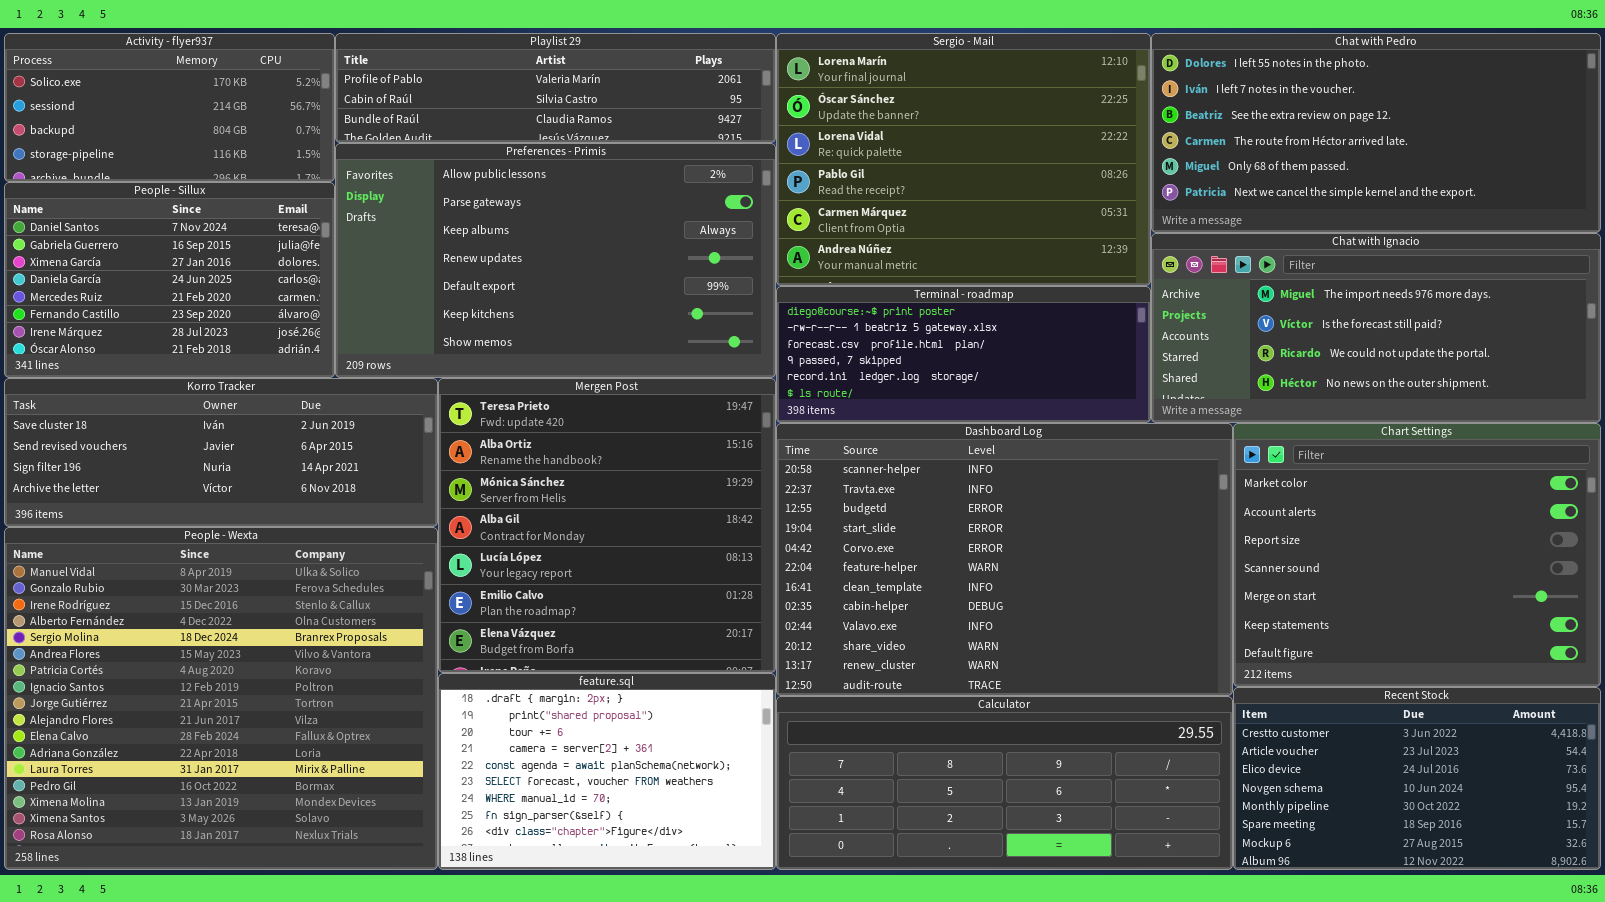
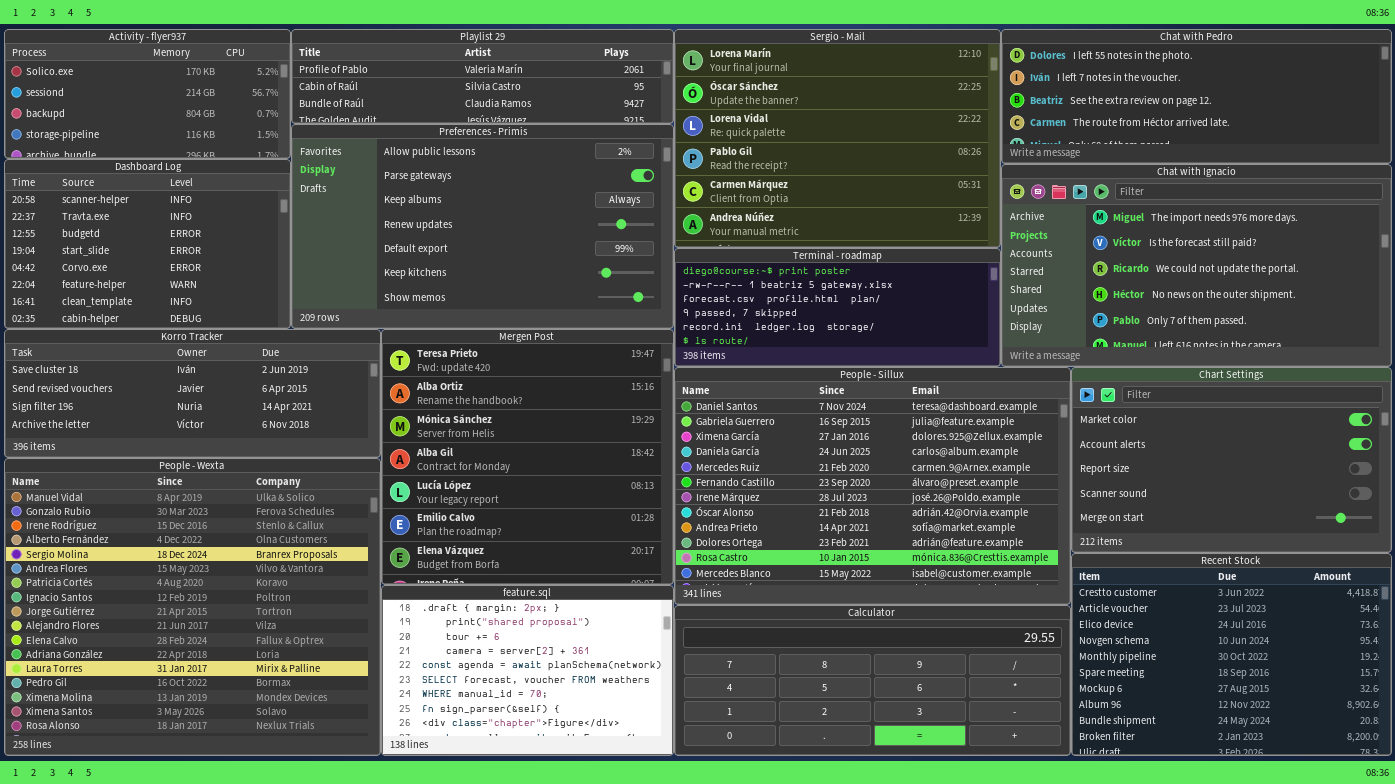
Chat with Pedro: [1151,33,1601,233] -> [1001,29,1392,164], resized
People - Sillux: [4,182,335,378] -> [674,367,1071,605], moved, resized
Chat with Ignacio: [1151,233,1601,423] -> [1001,164,1392,367], resized
Dashboard Log: [776,423,1233,696] -> [4,159,291,329], moved, resized
Chart Settings: [1233,423,1601,687] -> [1071,367,1392,553], resized
Recent Stock: [1233,687,1601,870] -> [1071,553,1392,756], resized

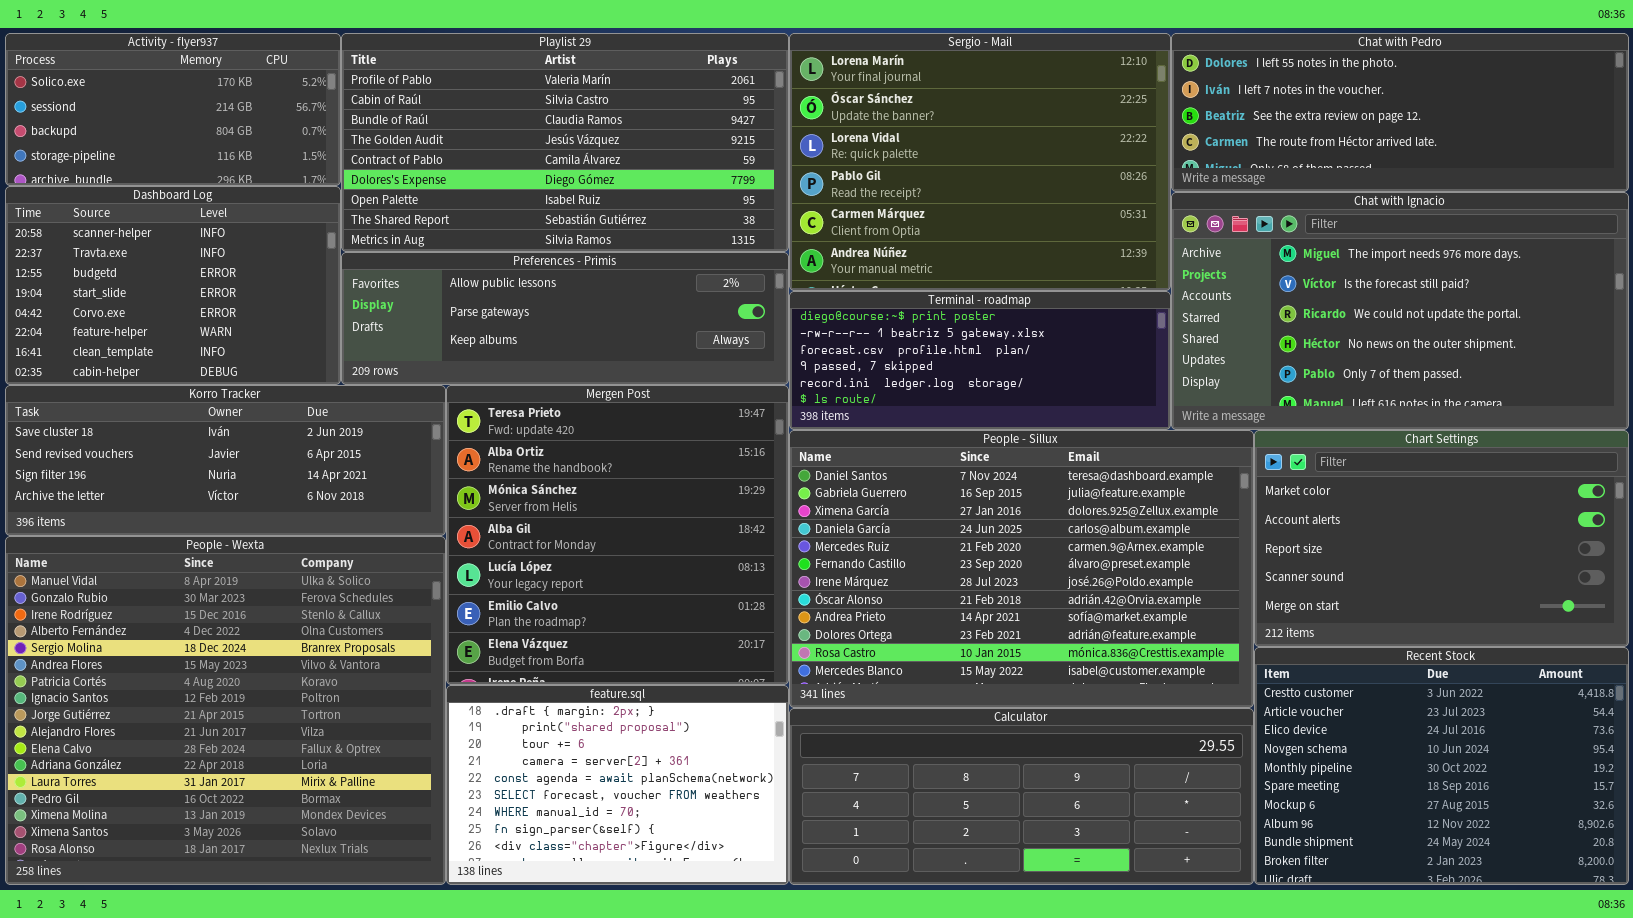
Playlist 29: [291,29,674,124] -> [341,33,789,252], resized
Preferences - Primis: [291,124,674,329] -> [341,252,789,385], resized

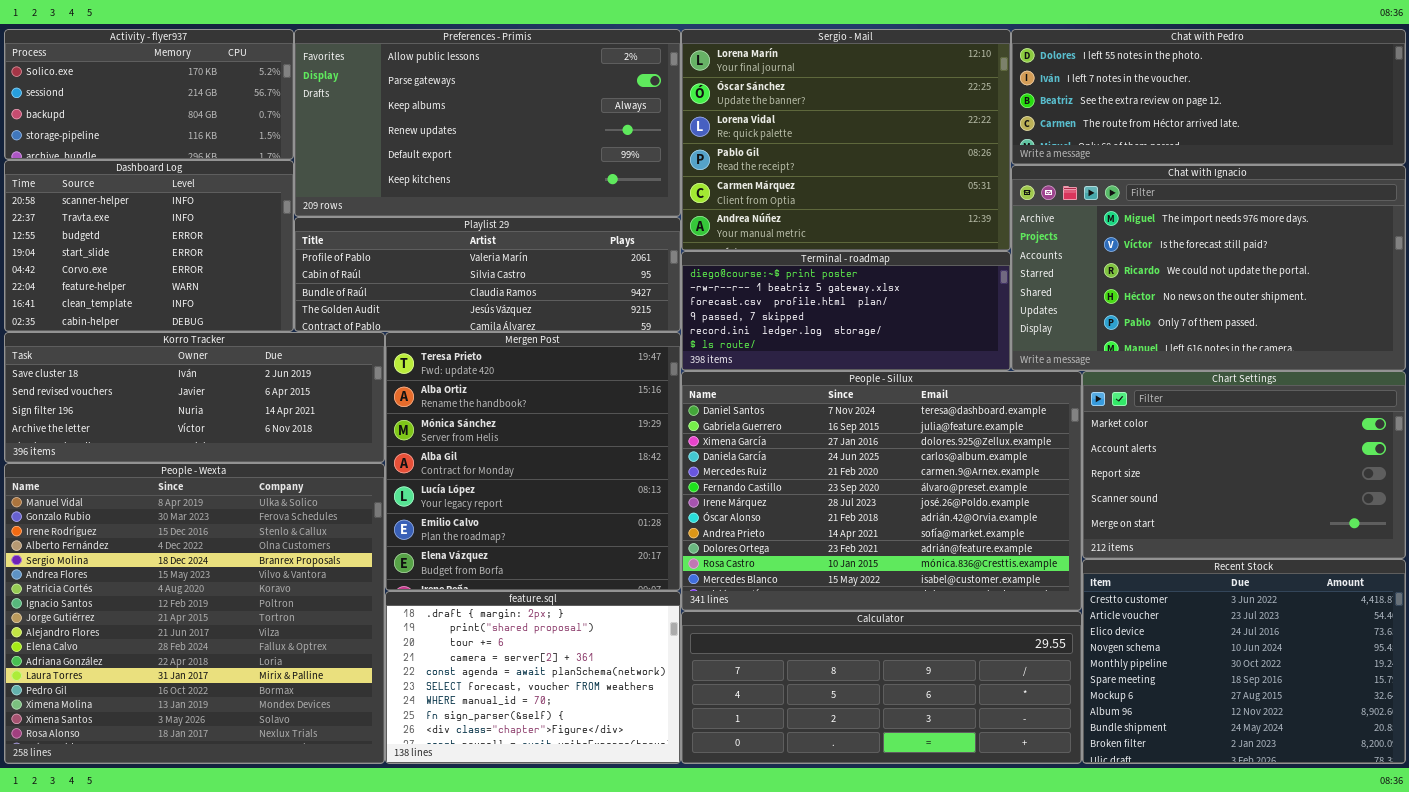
Playlist 29: [341,33,789,252] -> [294,217,681,332], moved, resized
Preferences - Primis: [341,252,789,385] -> [294,29,681,217], moved, resized

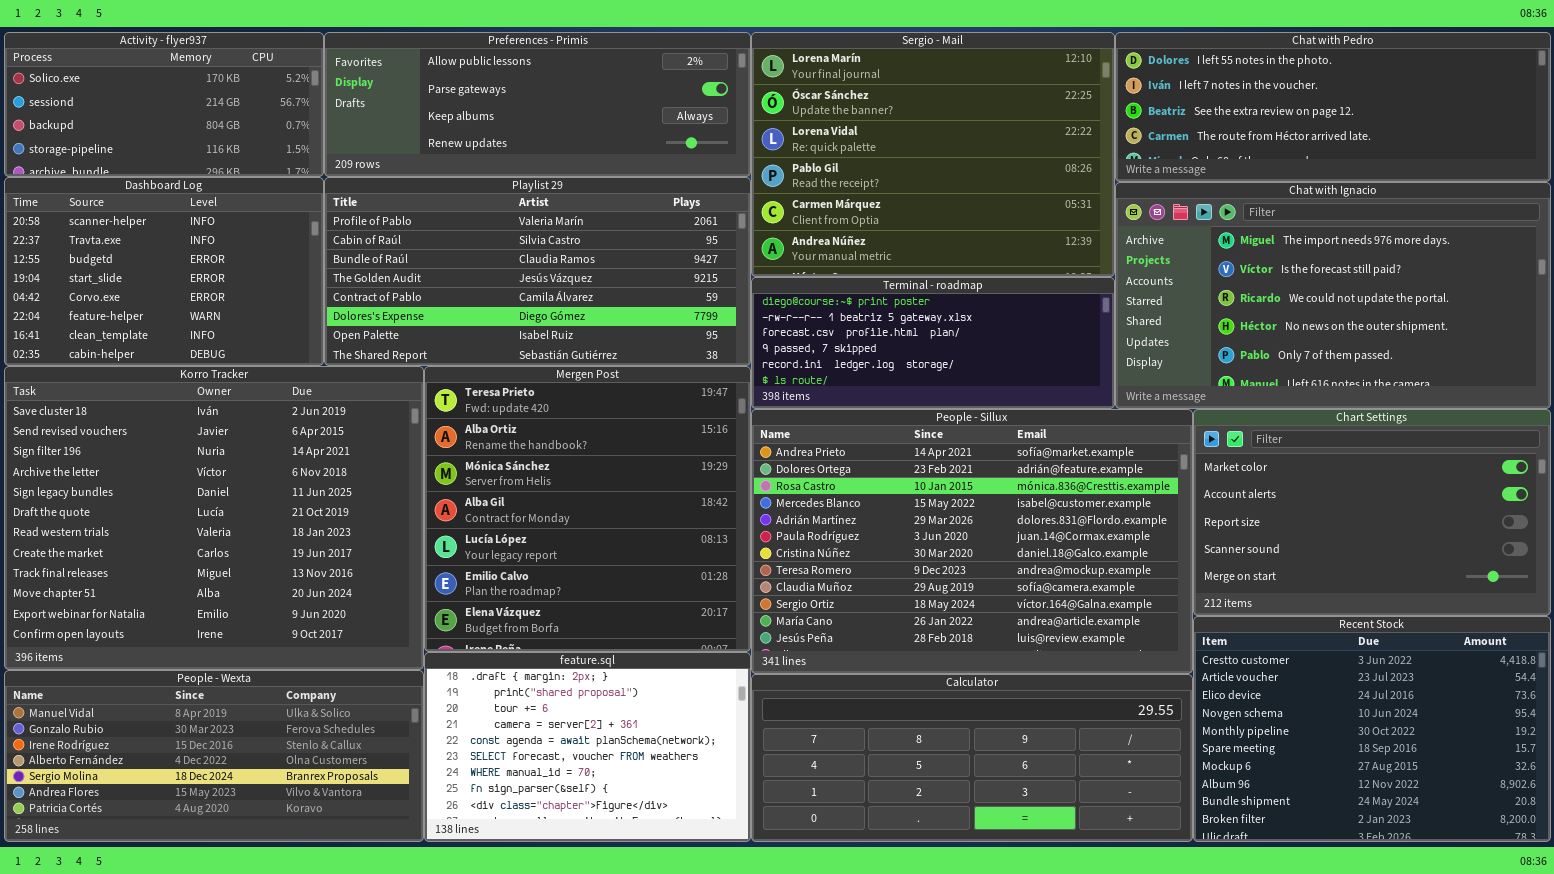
Preferences - Primis: [294,29,681,217] -> [324,32,751,177], resized
Playlist 29: [294,217,681,332] -> [324,177,751,366], resized
Korro Tracker: [4,332,385,463] -> [4,366,424,670], resized
People - Sillux: [681,371,1082,611] -> [751,409,1193,674], scrolled down 8 rows
People - Wexta: [4,463,385,764] -> [4,670,424,842], resized

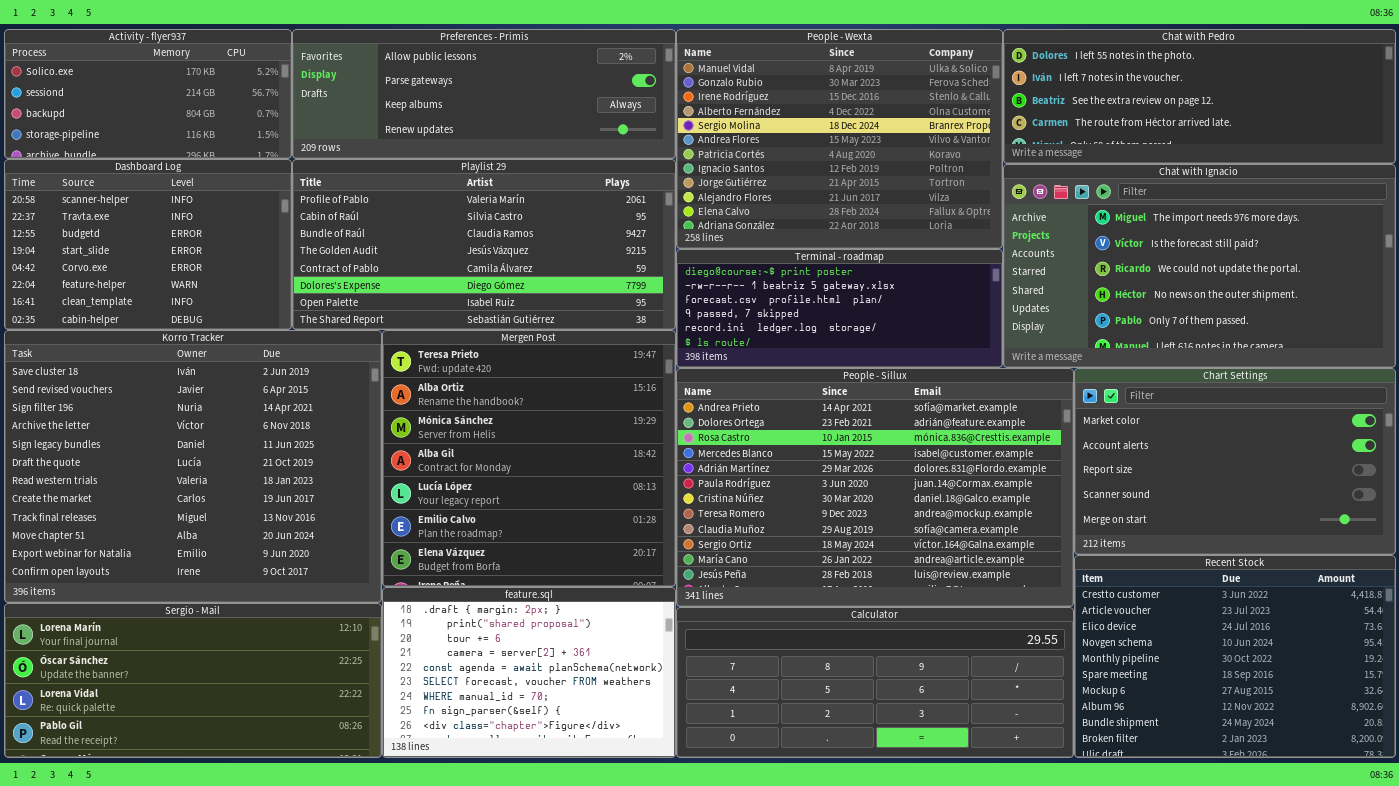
Sergio - Mail: [751,32,1115,277] -> [4,603,382,758], moved, resized
People - Wexta: [4,670,424,842] -> [676,29,1003,249], moved, resized

